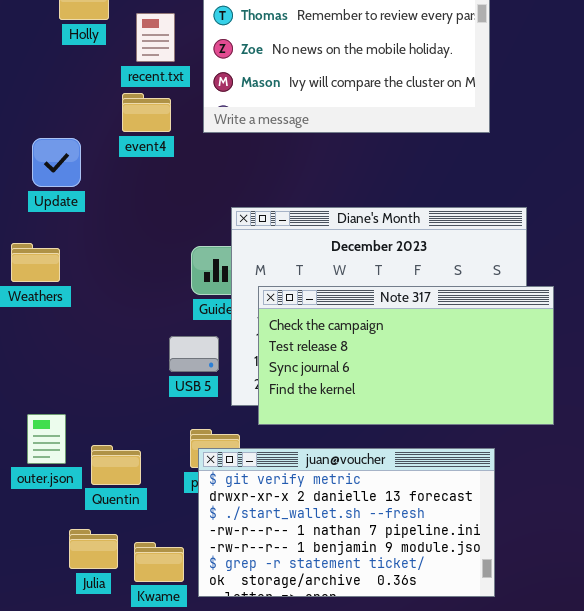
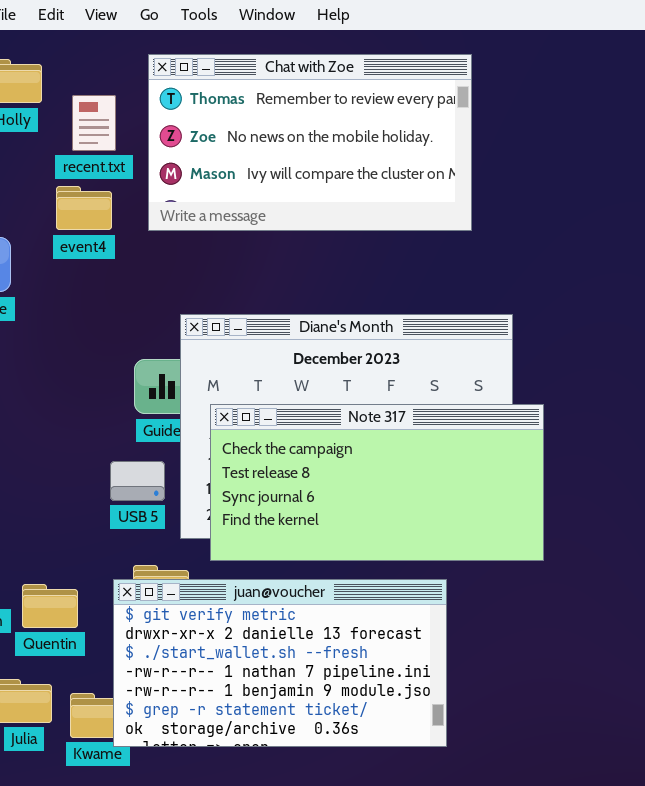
juan@voucher: [198,448,495,597] -> [113,579,447,747], moved

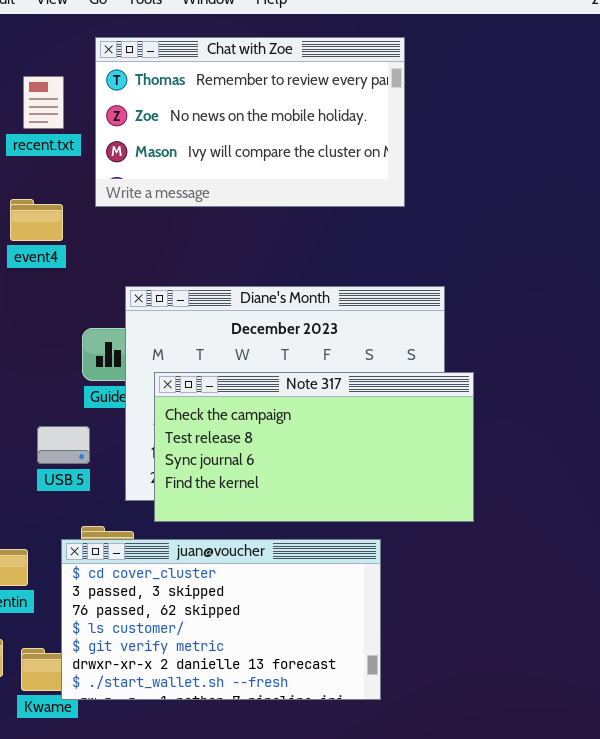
event4: [56,186,112,230] -> [10,199,63,241], moved
USB 5: [110,461,165,501] -> [37,426,90,464], moved
juan@voucher: [113,579,447,747] -> [61,539,381,700], scrolled up 4 rows

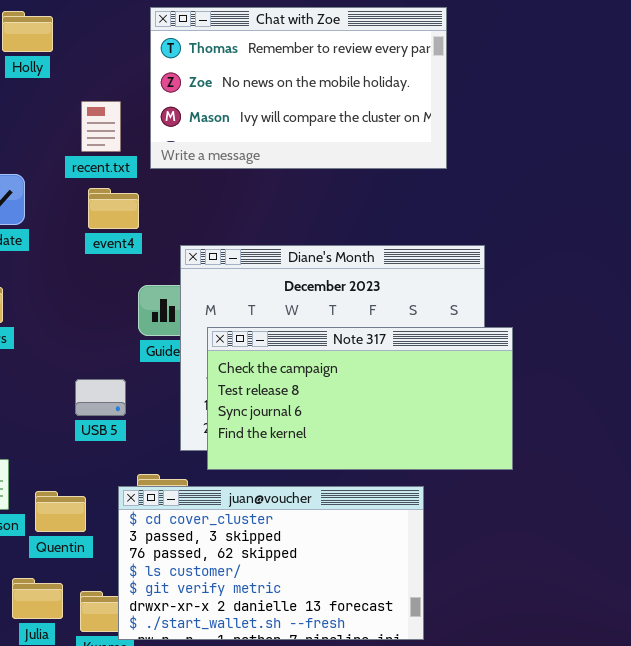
recent.txt: [23,76,64,129] -> [81,101,121,152], moved
event4: [10,199,63,241] -> [88,188,139,229], moved
USB 5: [37,426,90,464] -> [75,379,126,416], moved

